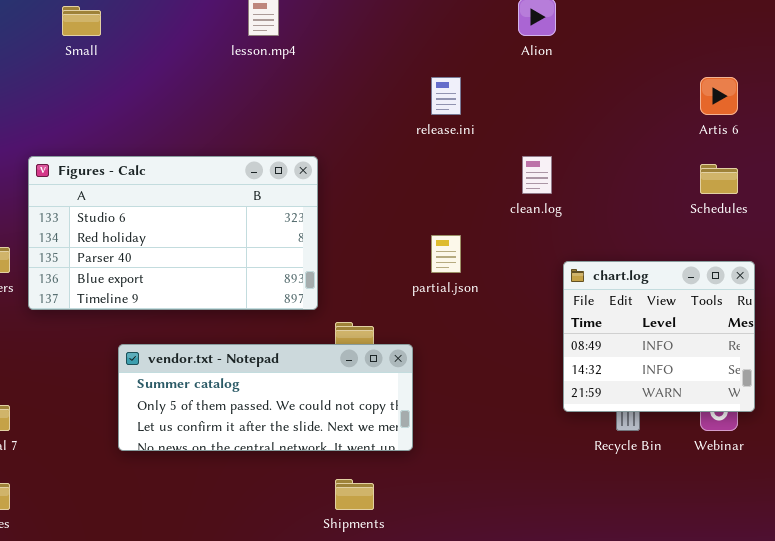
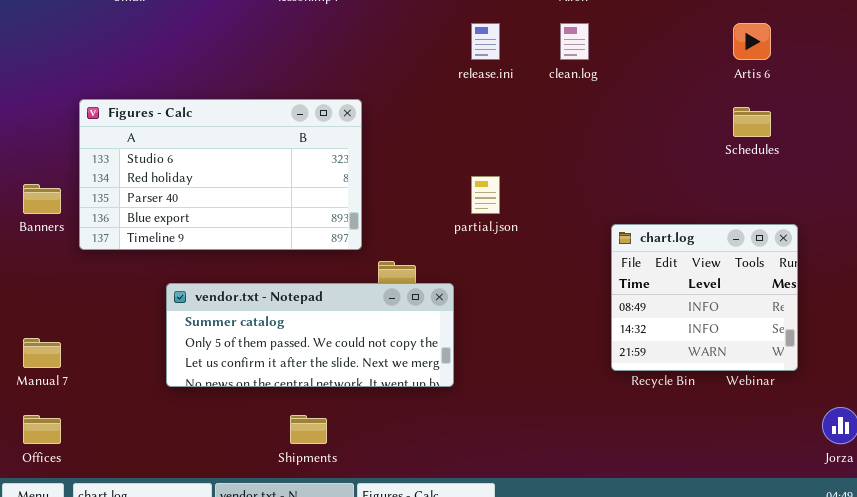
clean.log: [522,156,552,194] -> [560,23,589,60], moved
chart.log: [563,261,755,412] -> [611,224,798,371], moved
Shipments: [335,479,374,510] -> [290,415,327,444], moved

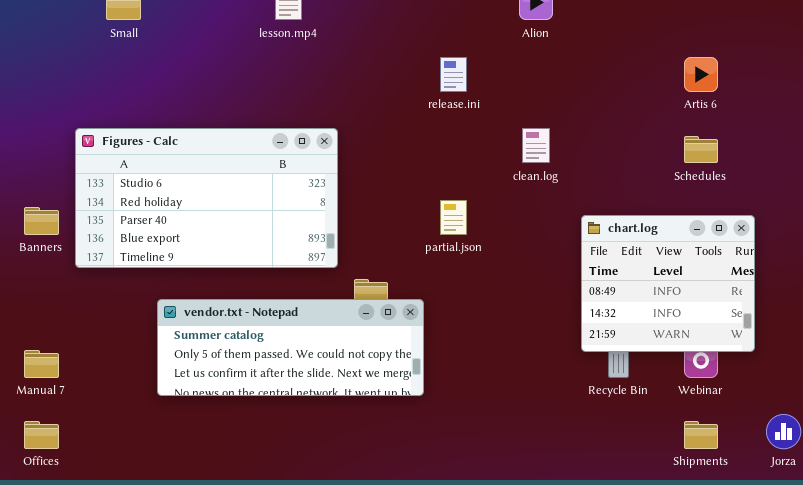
clean.log: [560,23,589,60] -> [522,128,550,163], moved
chart.log: [611,224,798,371] -> [581,215,755,352], moved
Shipments: [290,415,327,444] -> [684,421,718,449], moved

